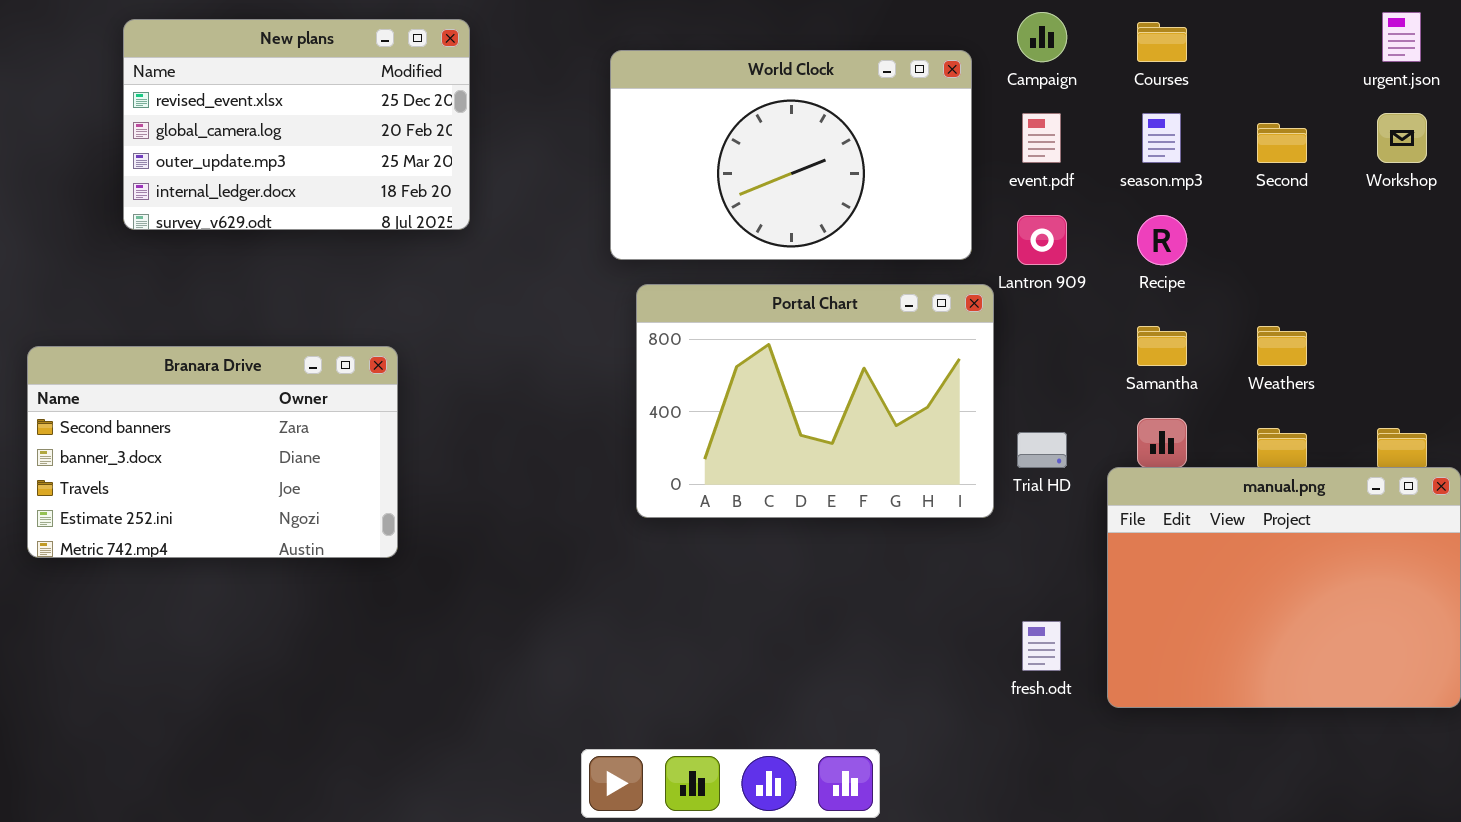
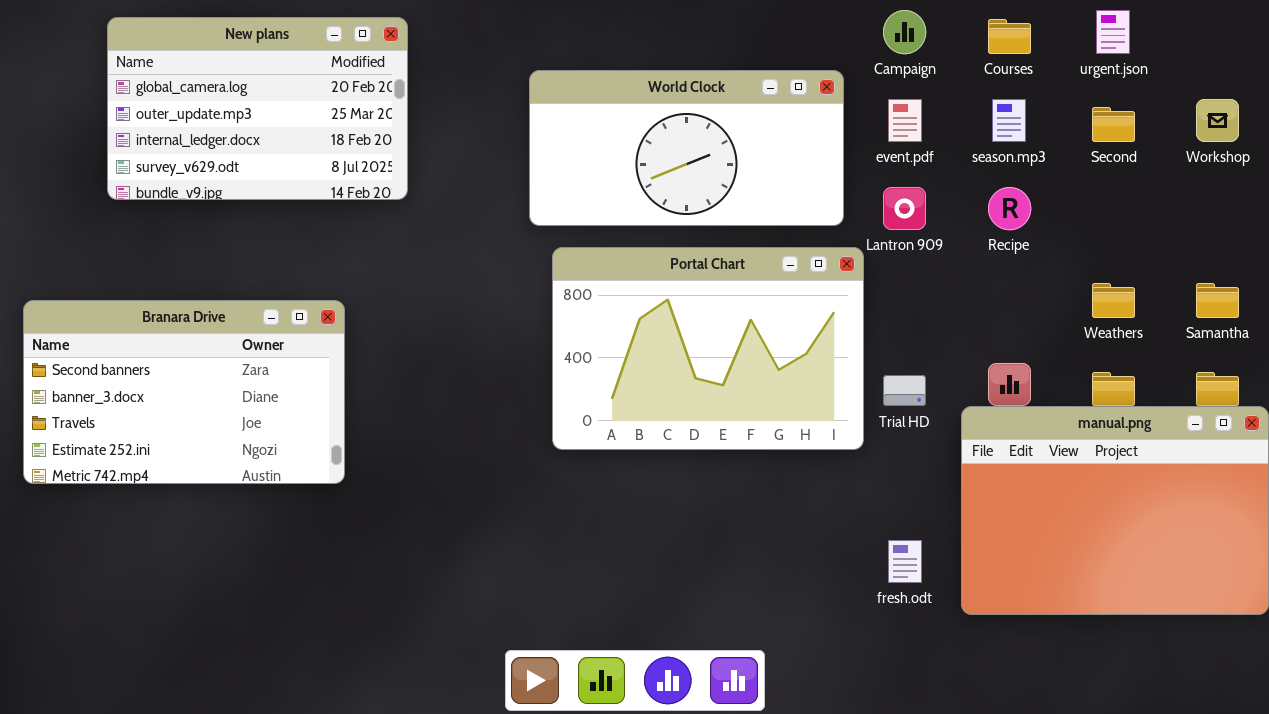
urgent.json: [1382,12,1421,62] -> [1096,10,1130,54], moved
New plans: [123,19,470,230] -> [107,17,408,200], scrolled down 1 row
World Clock: [610,50,972,260] -> [529,70,844,226], resized
Samantha: [1137,326,1187,366] -> [1196,283,1239,318], moved

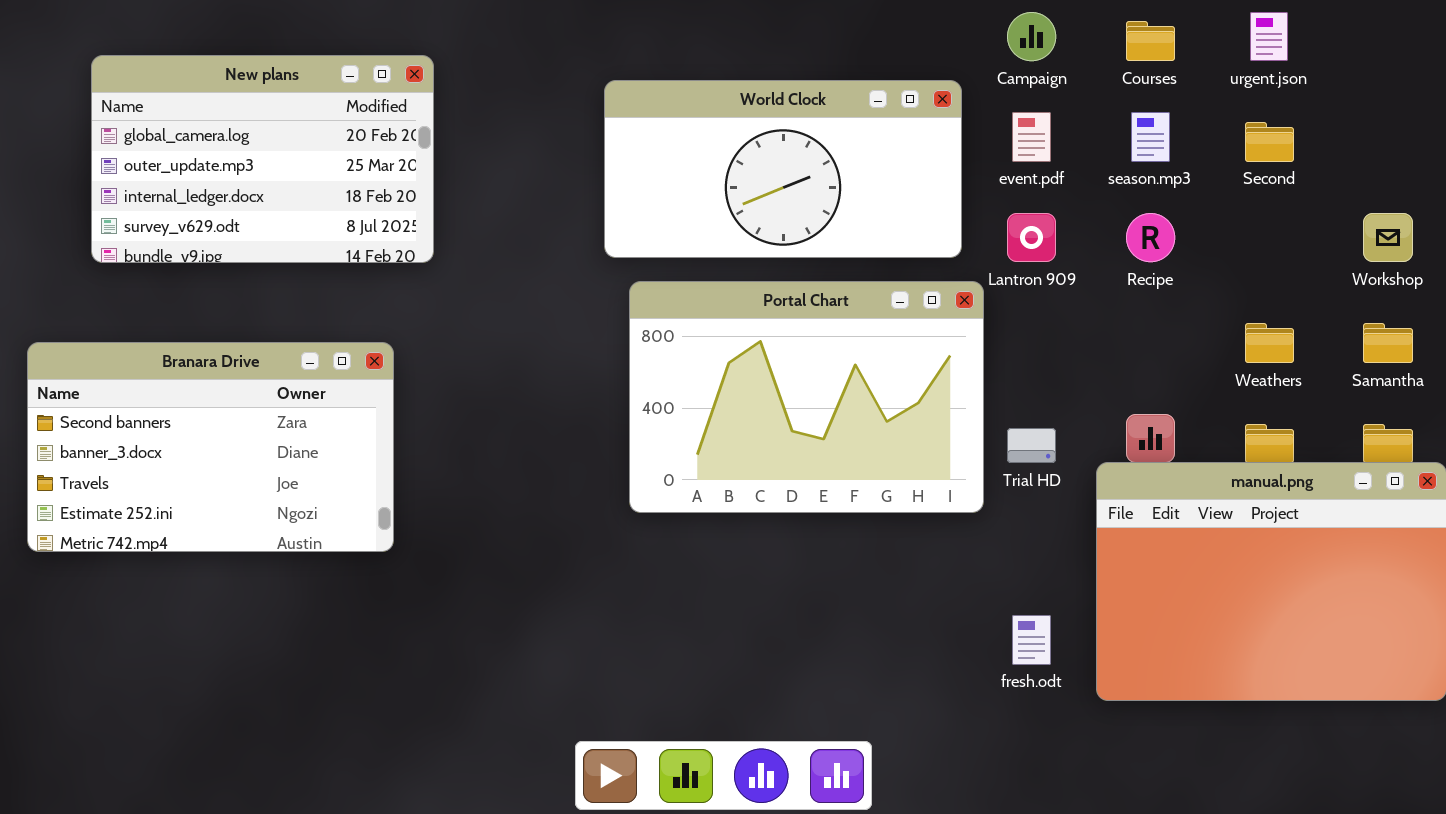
New plans: [107,17,408,200] -> [91,55,434,263], moved
Workshop: [1196,99,1239,142] -> [1363,213,1413,262], moved

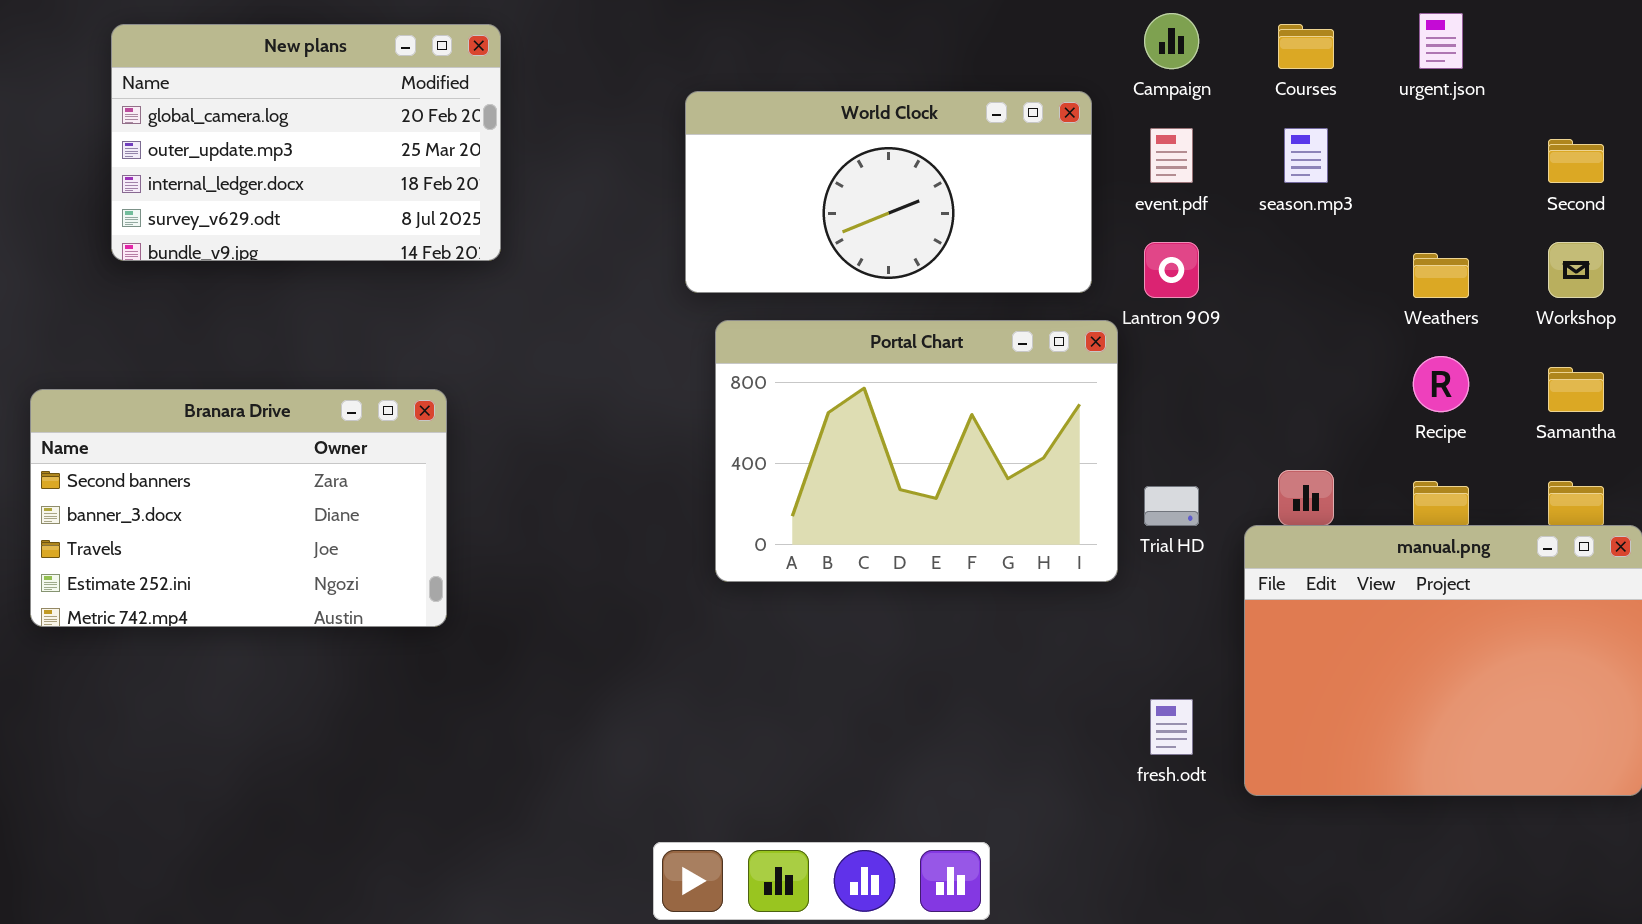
New plans: [91,55,434,263] -> [111,24,501,261], moved
Second: [1245,122,1294,162] -> [1548,139,1604,183], moved
Recipe: [1126,213,1175,262] -> [1413,356,1469,412], moved
Weathers: [1245,323,1294,363] -> [1413,253,1469,298], moved

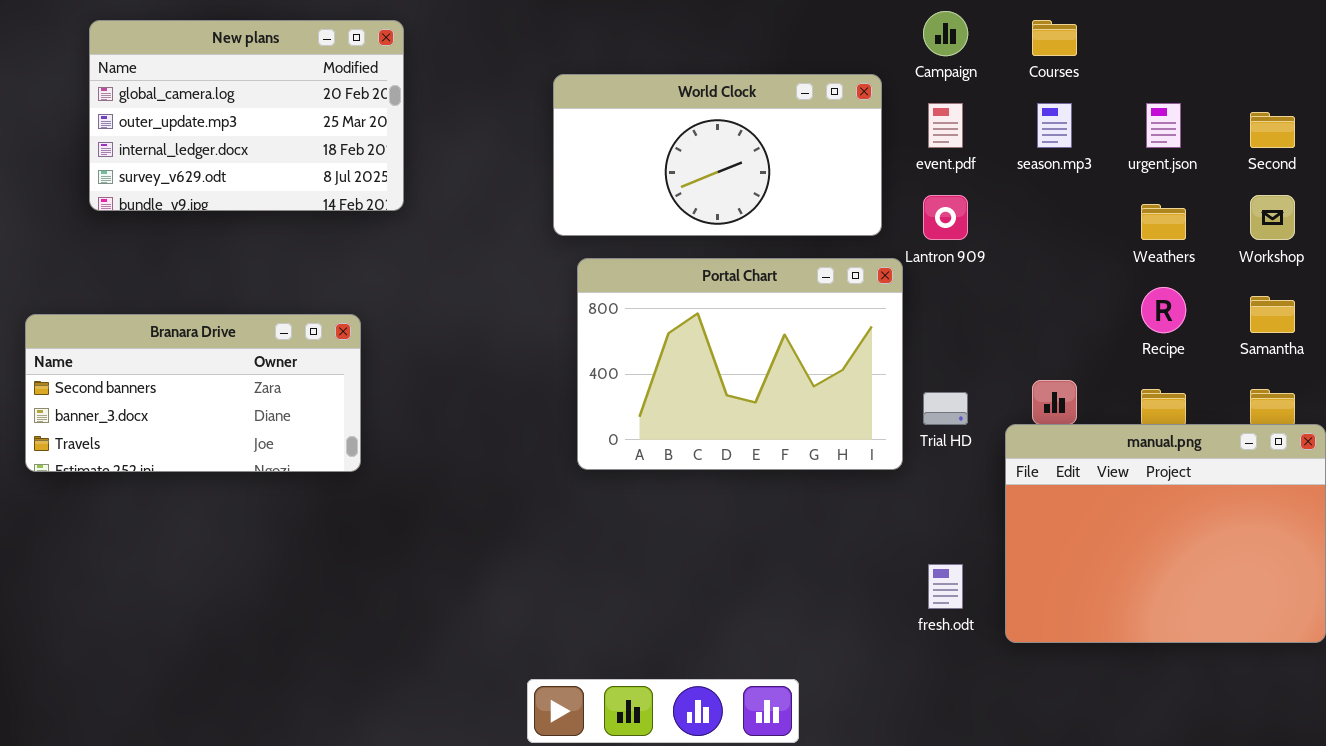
urgent.json: [1419,13,1463,69] -> [1146,103,1181,148], moved
Branara Drive: [30,389,447,627] -> [25,314,361,472], resized

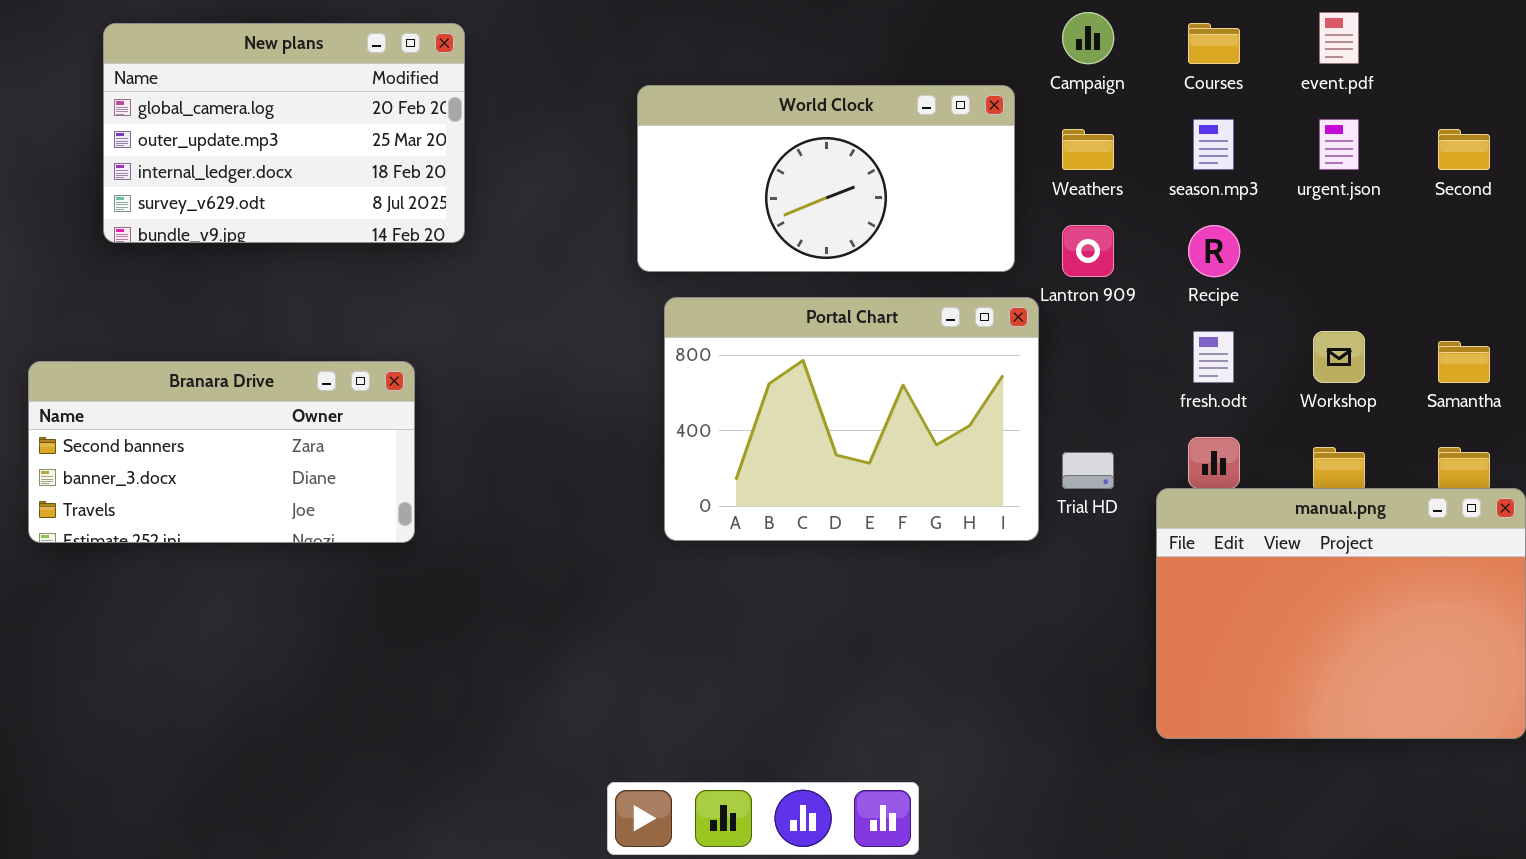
event.pdf: [928,103,963,148] -> [1319,12,1359,64], moved
Workshop: [1250,195,1295,240] -> [1313,331,1365,383], moved
Weathers: [1141,204,1186,240] -> [1062,129,1114,170], moved
Recipe: [1141,287,1186,333] -> [1188,225,1240,277], moved
fresh.odt: [928,564,963,609] -> [1193,331,1234,383], moved

